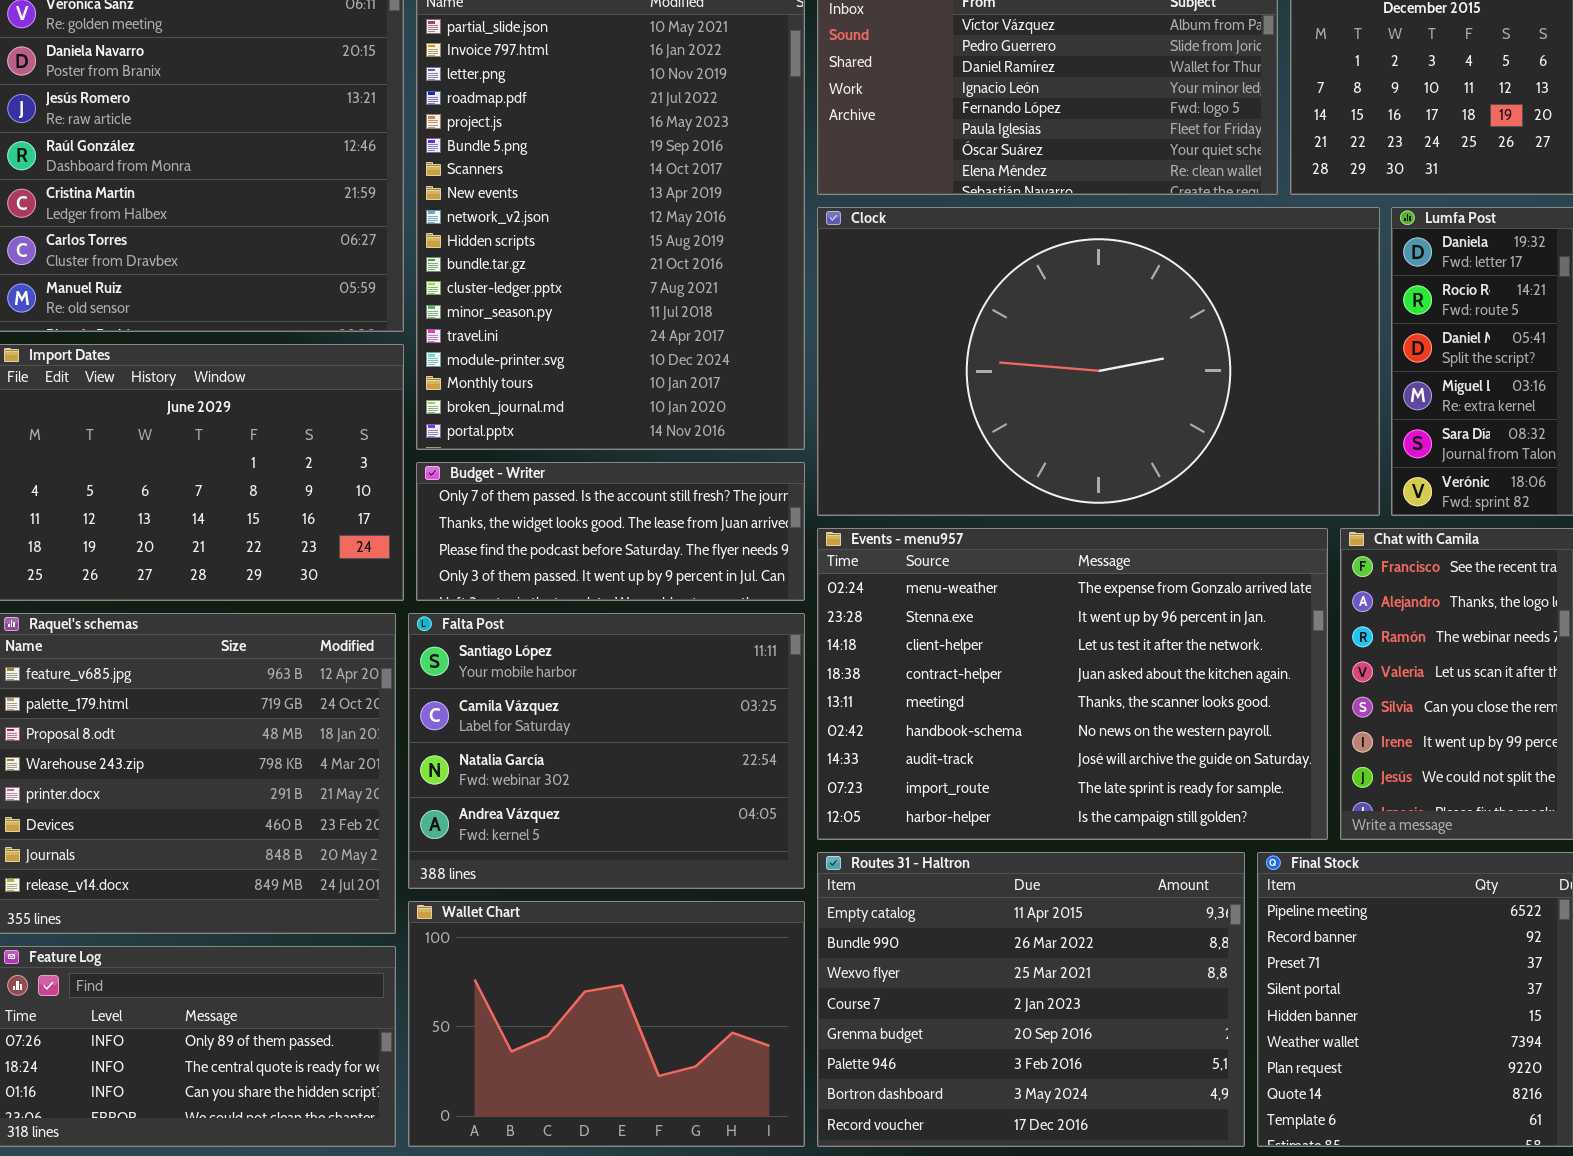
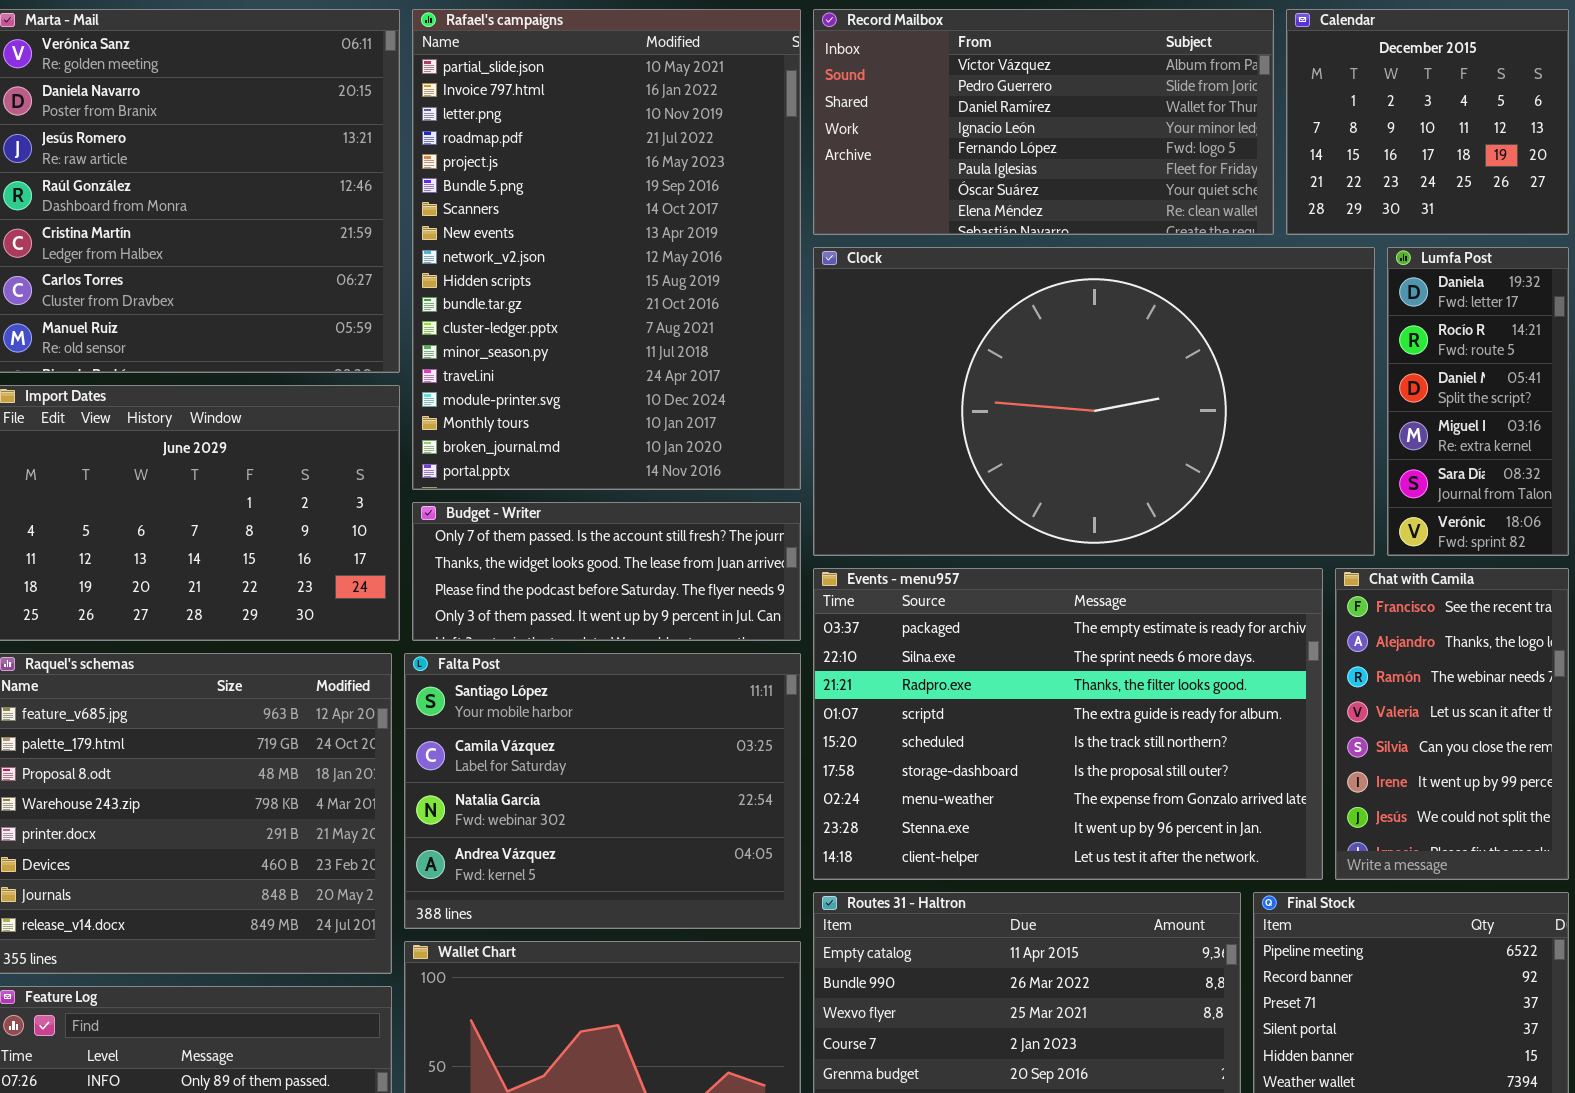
Events - menu957: [817,528,1328,840] -> [813,568,1323,880], scrolled up 6 rows

